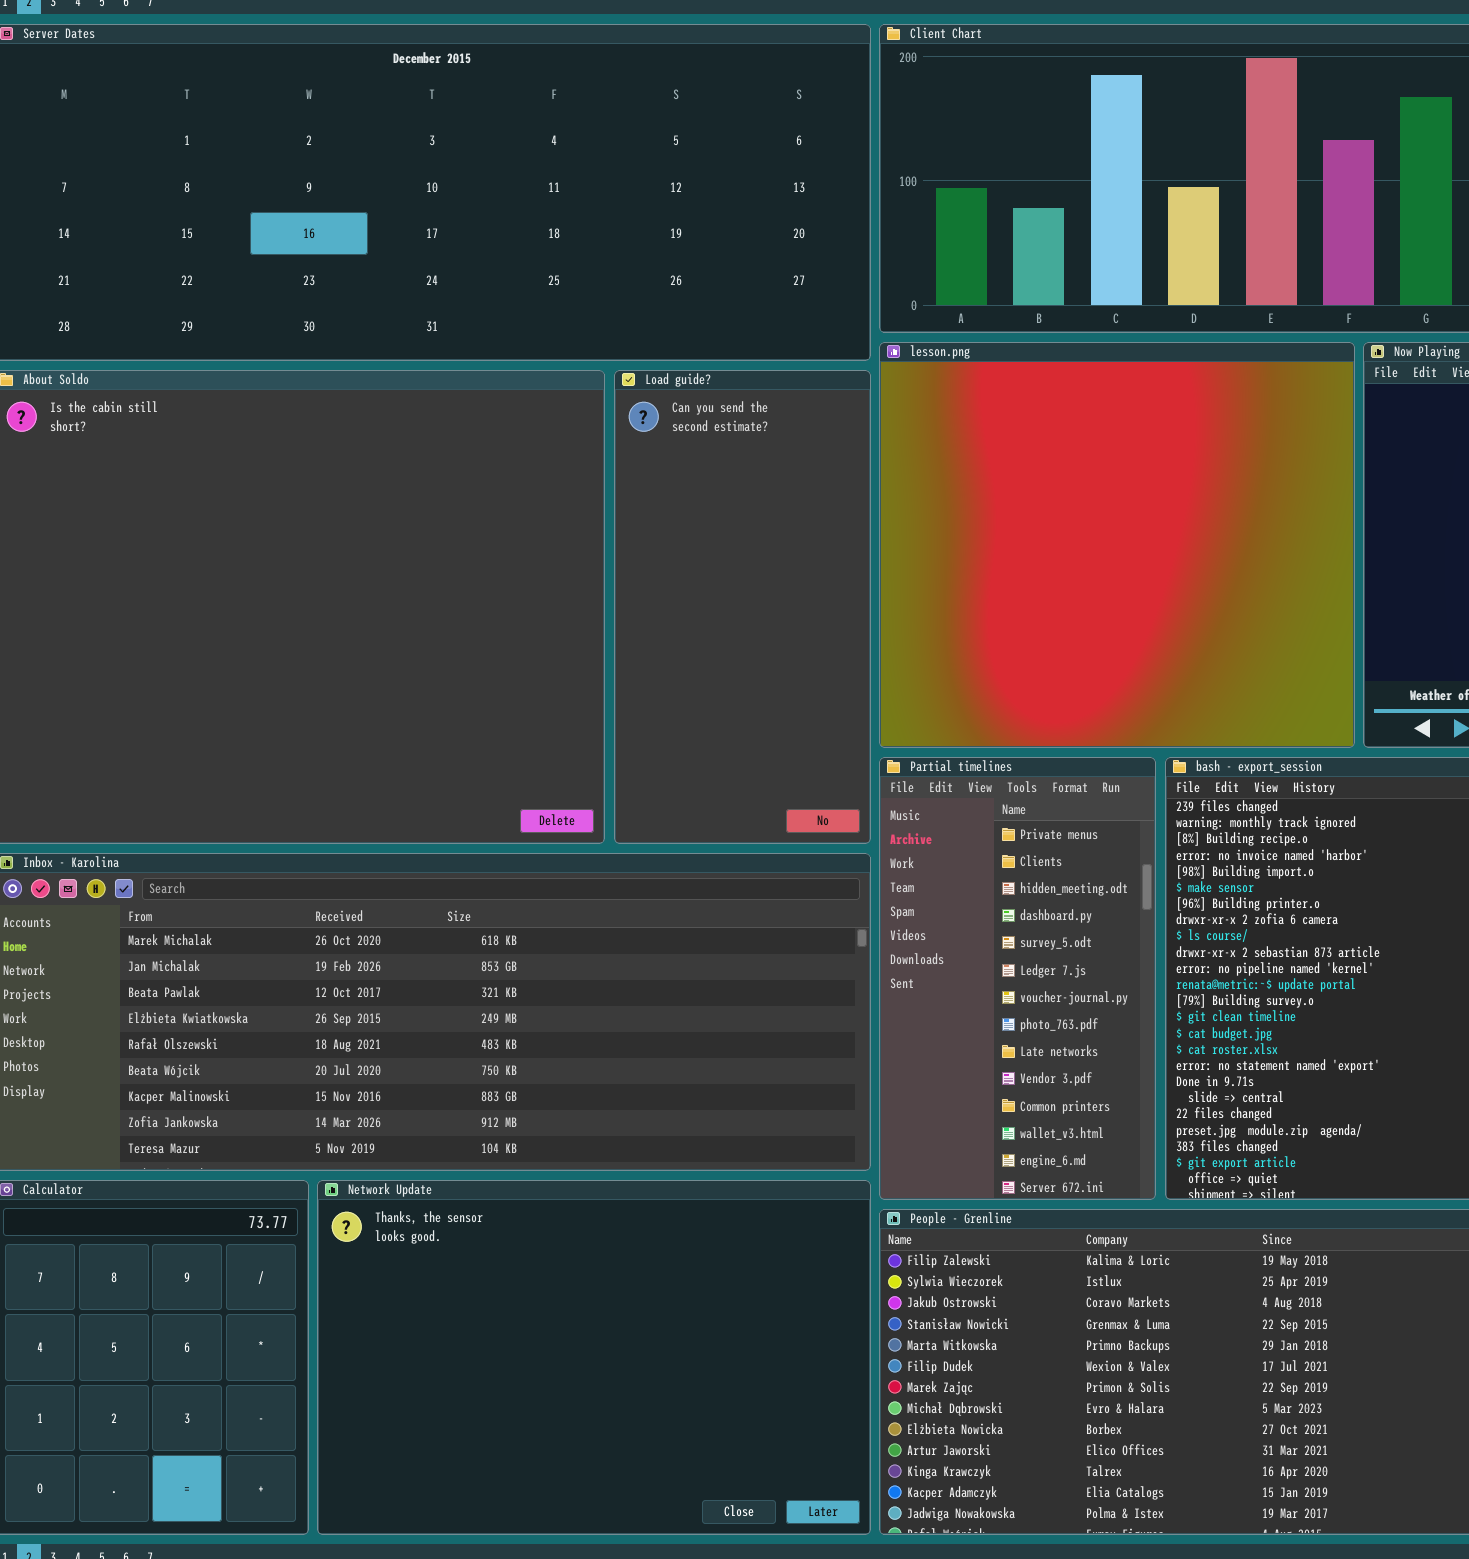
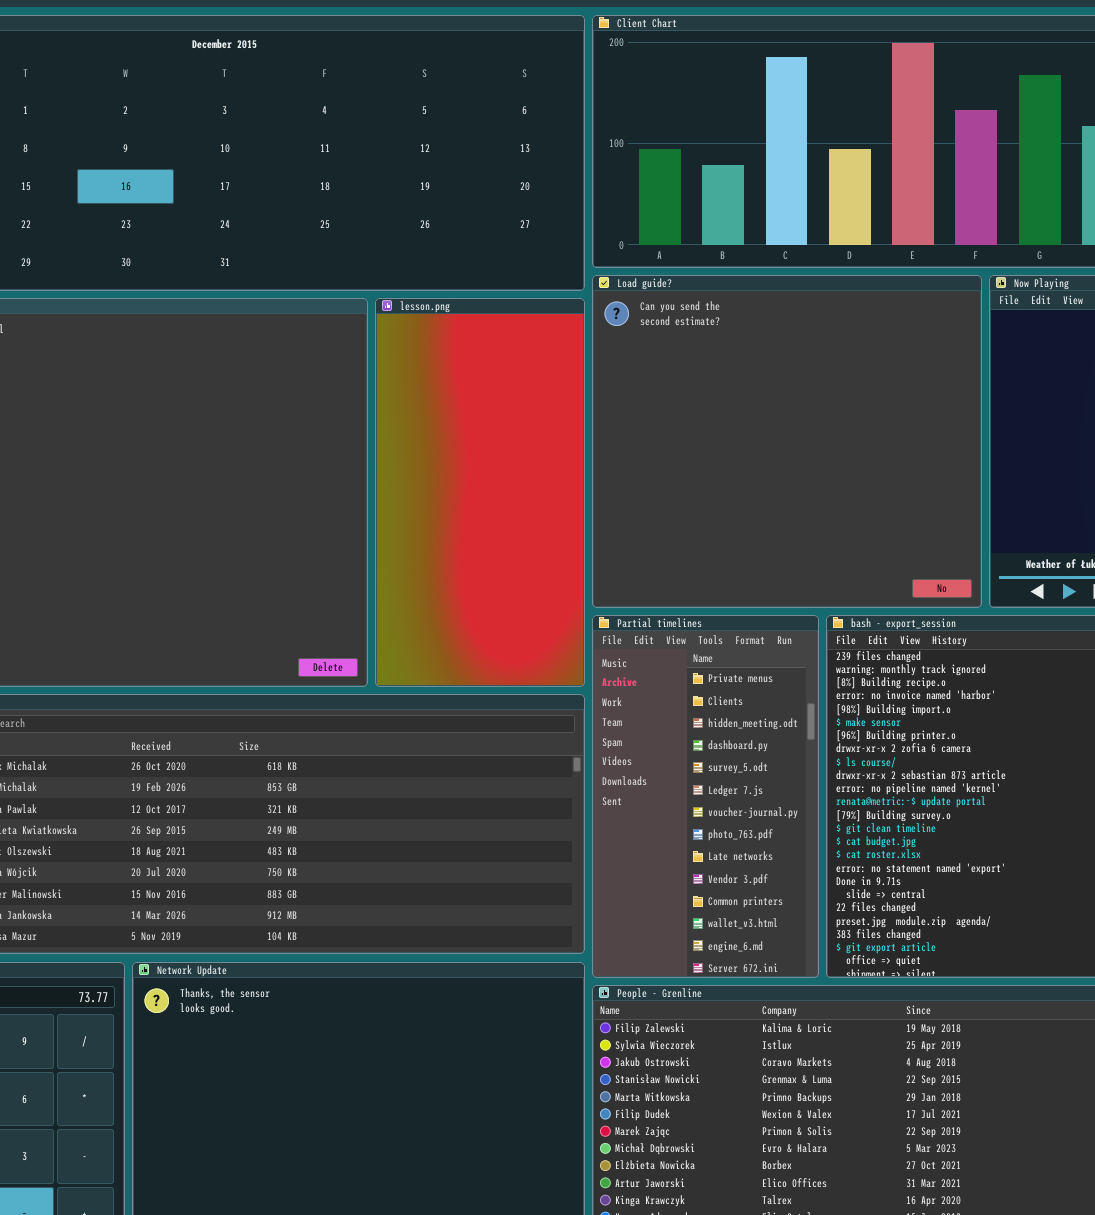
lesson.png: [879,342,1355,748] -> [375,298,585,687], moved, resized
Load guide?: [614,370,871,844] -> [592,275,982,608], moved, resized

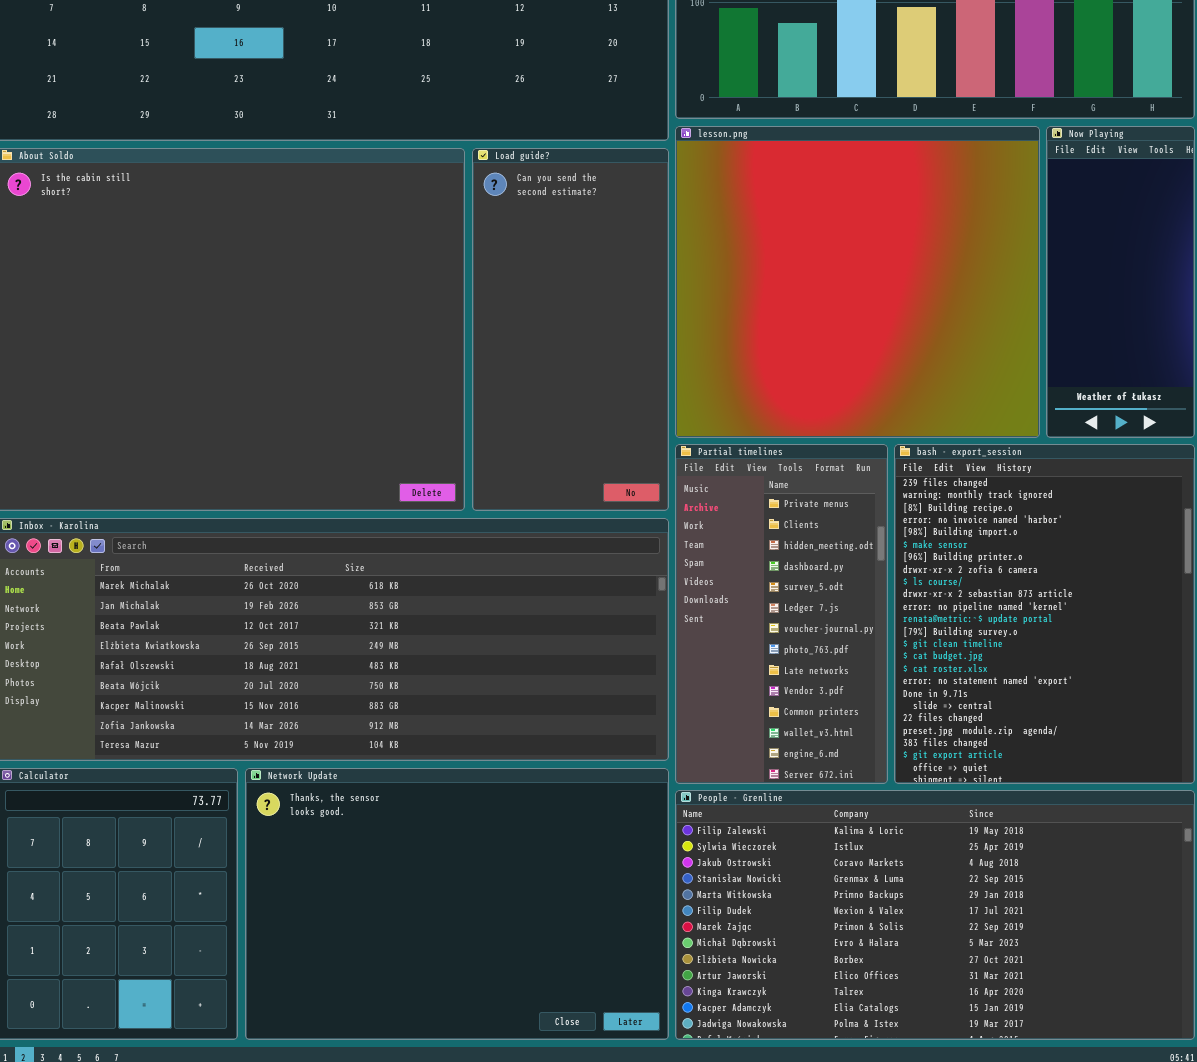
Load guide?: [592,275,982,608] -> [472,148,669,511], moved, resized
lesson.png: [375,298,585,687] -> [675,126,1040,438], moved, resized

